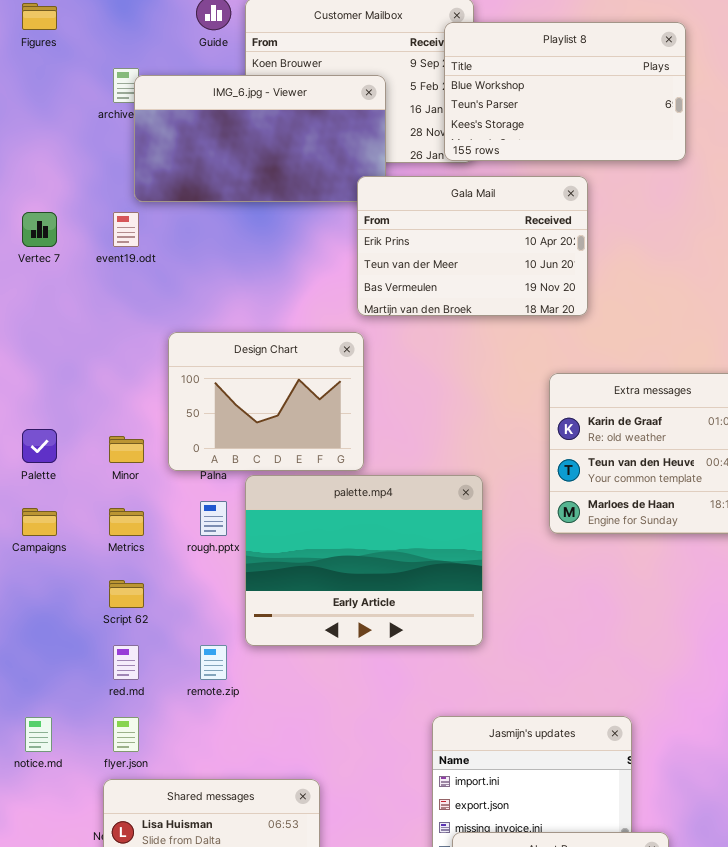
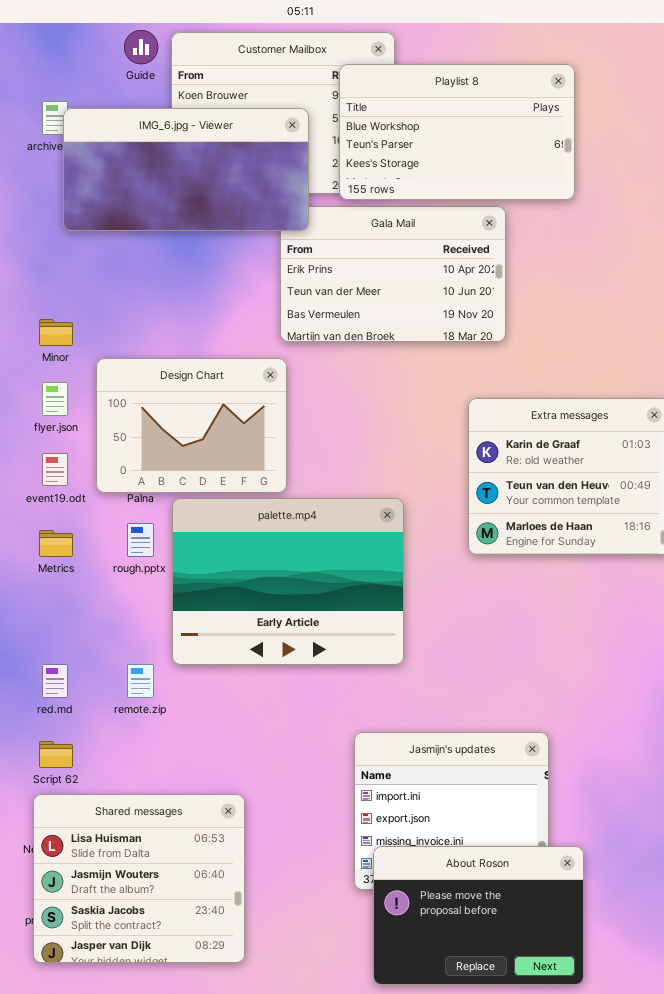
Playlist 8: [444,22,686,161] -> [339,64,575,200], moved
IMG_6.jpg - Viewer: [134,75,386,202] -> [63,108,309,231], raised
event19.odt: [113,212,139,247] -> [42,453,68,486], moved
Minor: [109,436,144,463] -> [39,319,73,346], moved
Script 62: [109,580,144,608] -> [39,741,73,768], moved
flyer.json: [113,717,139,752] -> [42,382,68,416], moved

